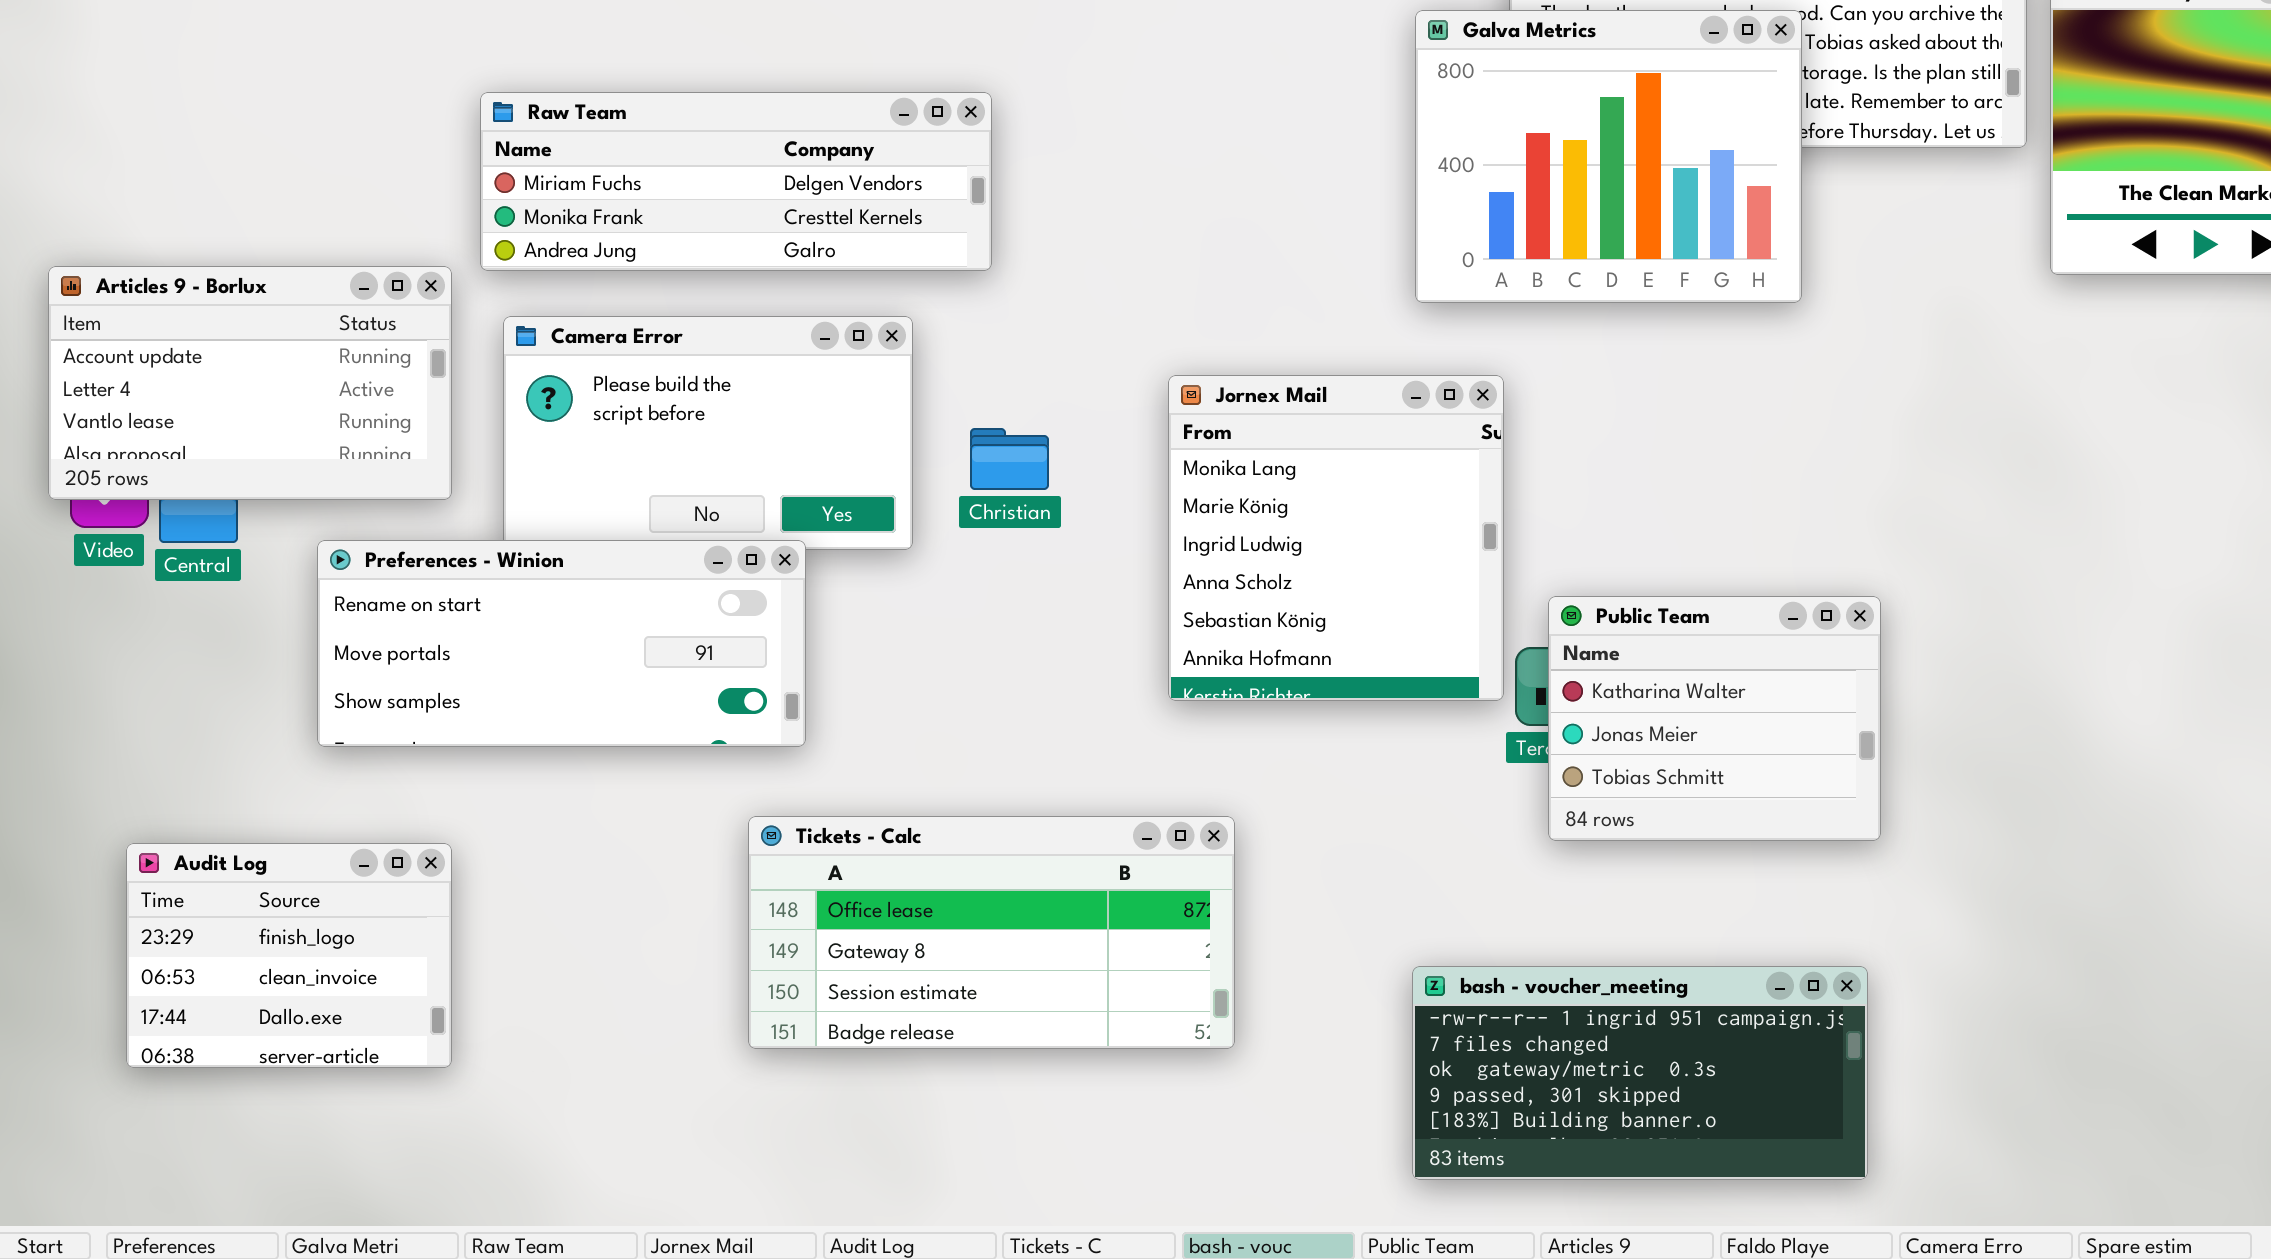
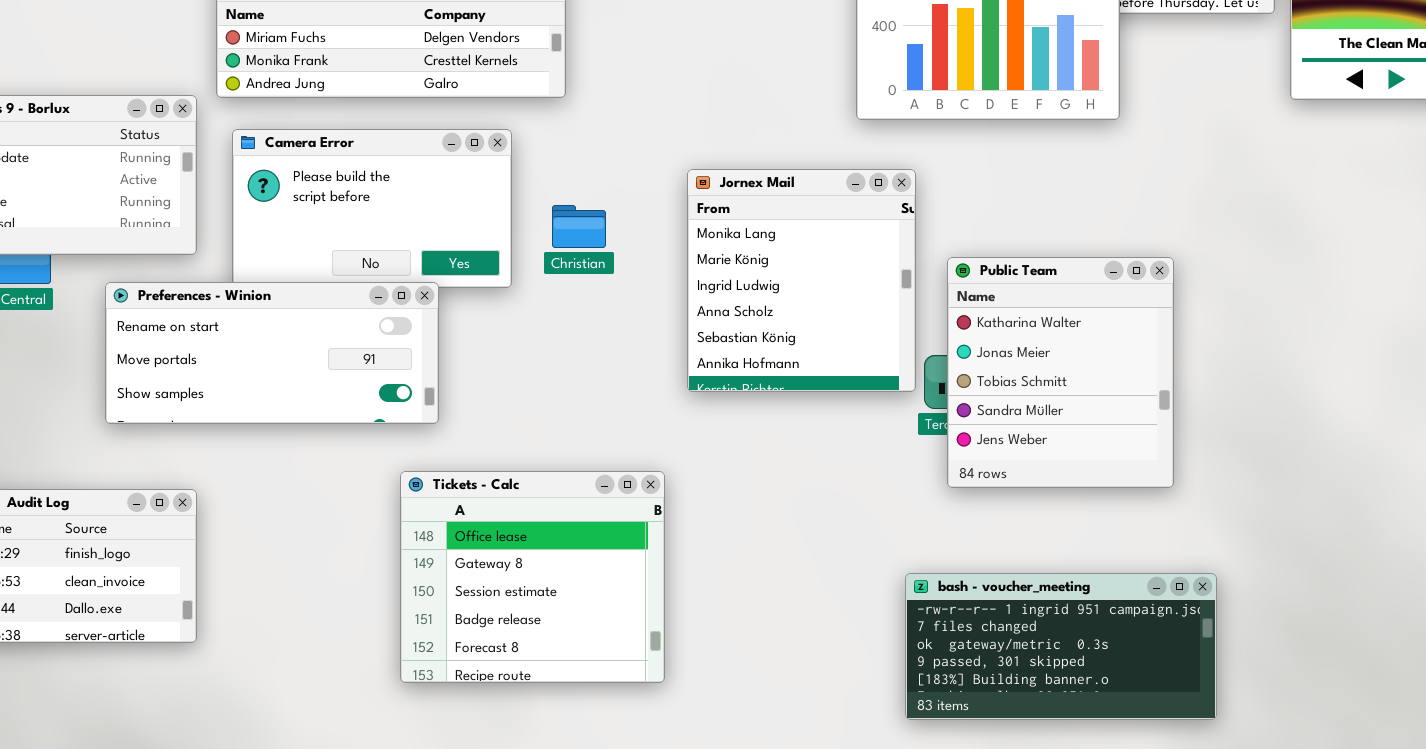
Public Team: [1548,596,1881,841] -> [947,257,1174,488], resized
Tickets - Calc: [748,816,1235,1049] -> [400,471,665,683], resized
bash - voucher_meeting: [1412,966,1868,1180] -> [905,573,1217,720], moved

